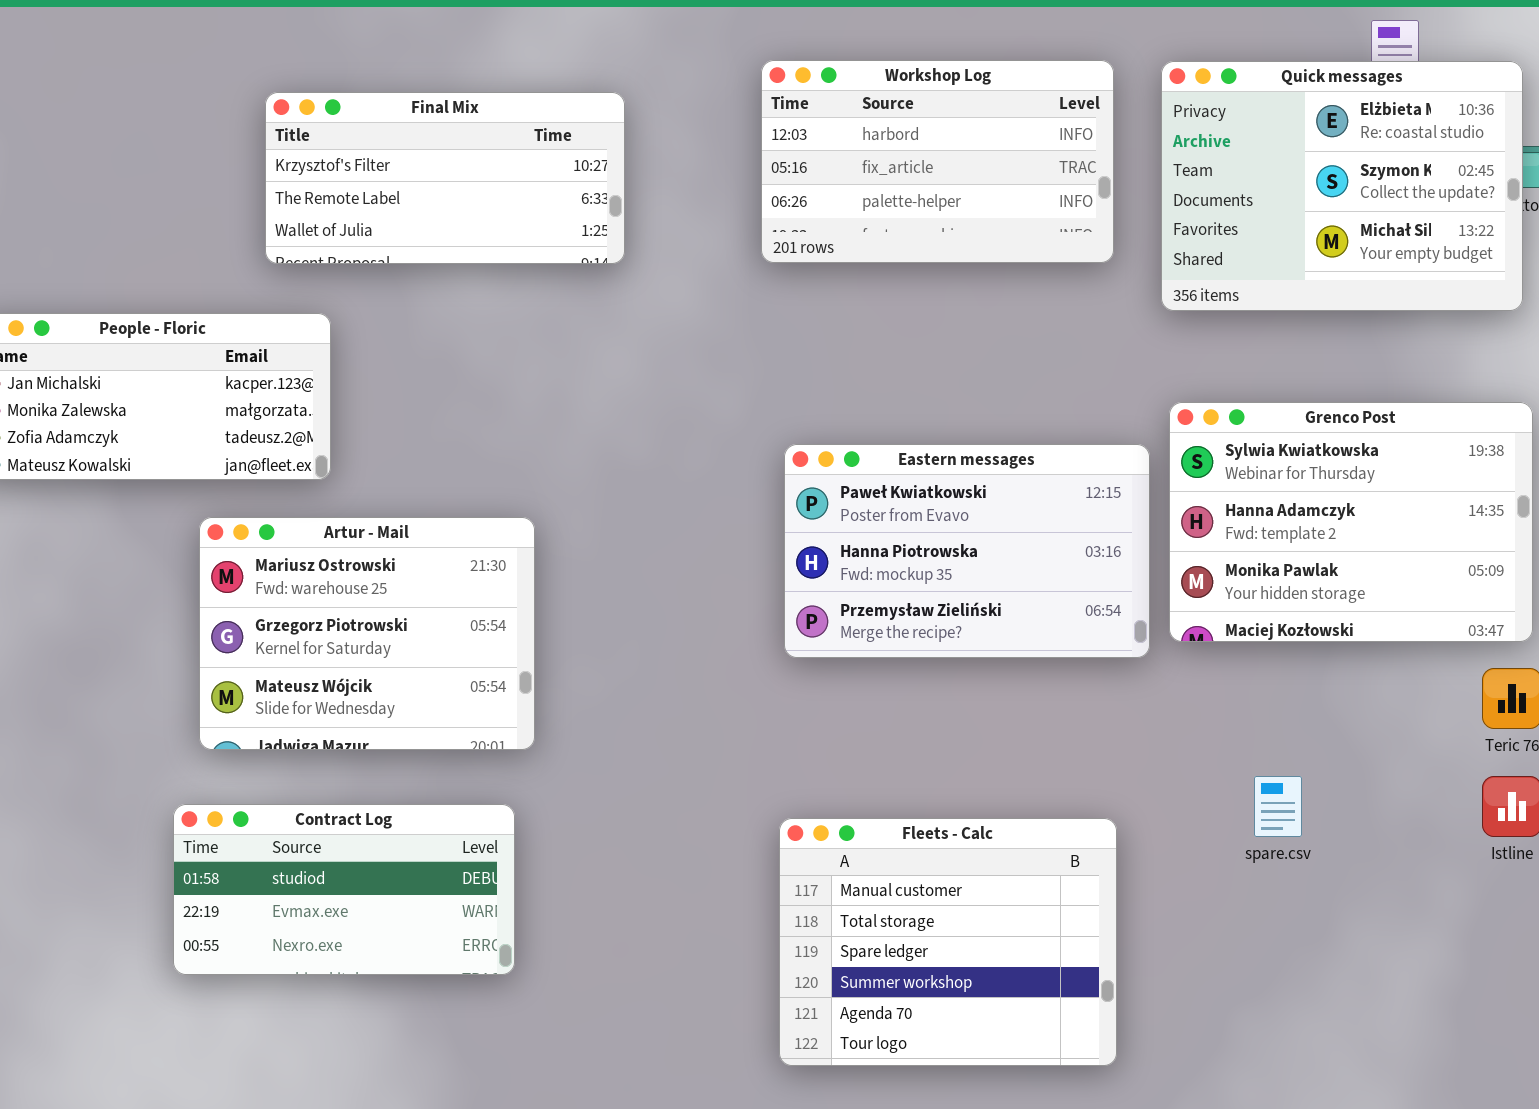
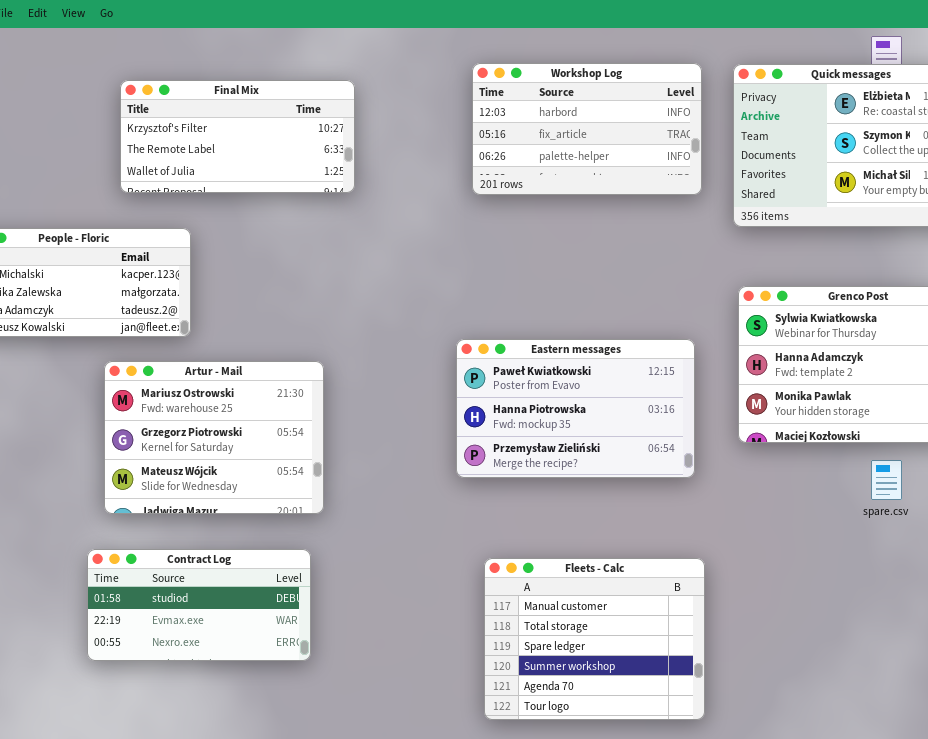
Final Mix: [265,92,625,264] -> [120,80,355,193], moved
Eastern messages: [784,444,1150,658] -> [456,339,695,478], moved
spare.csv: [1254,776,1302,837] -> [871,460,902,500], moved

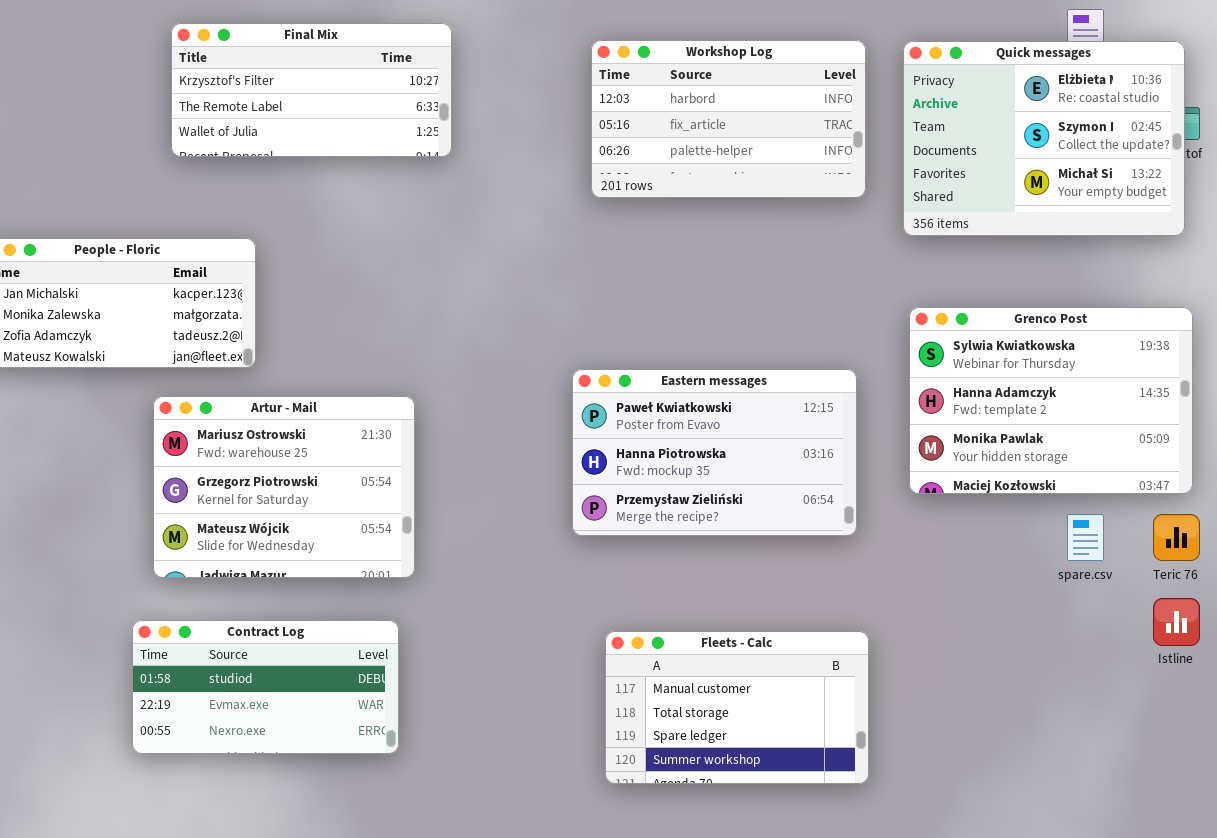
Final Mix: [120,80,355,193] -> [171,23,452,157], moved
Fleets - Calc: [484,558,705,720] -> [605,631,869,784], resized

